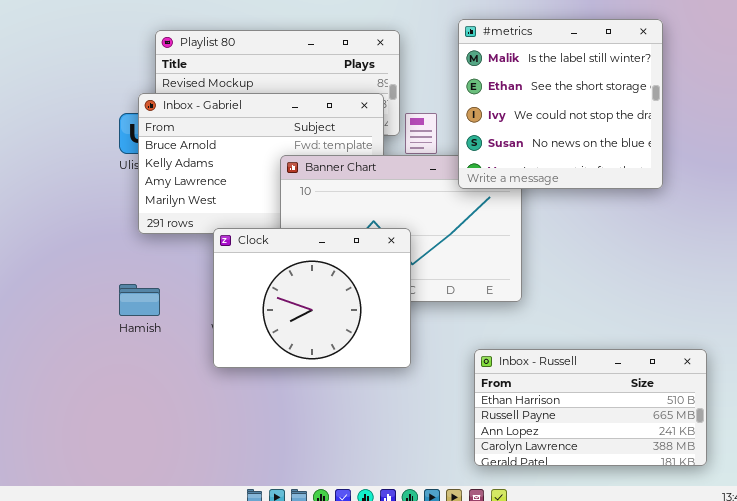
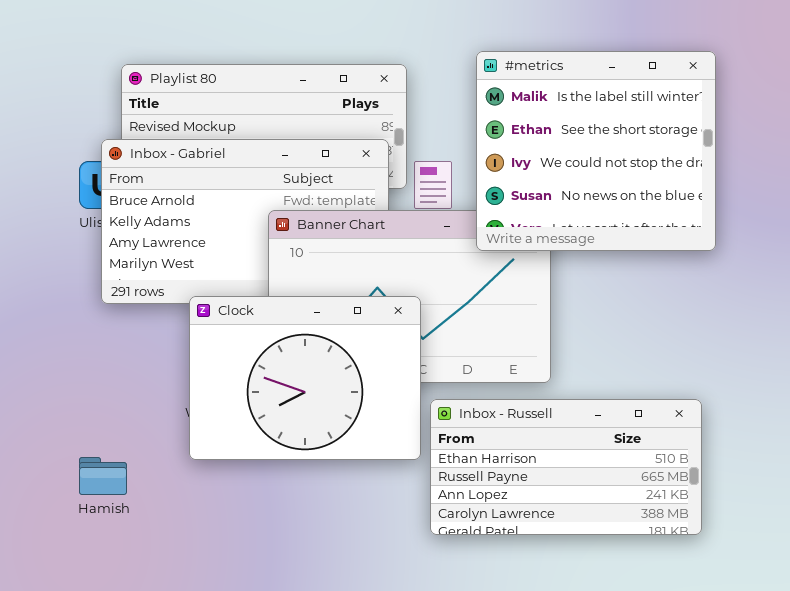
Hamish: [119,284,160,316] -> [79,457,127,495], moved
Inbox - Russell: [474,349,707,466] -> [430,399,702,535], moved

